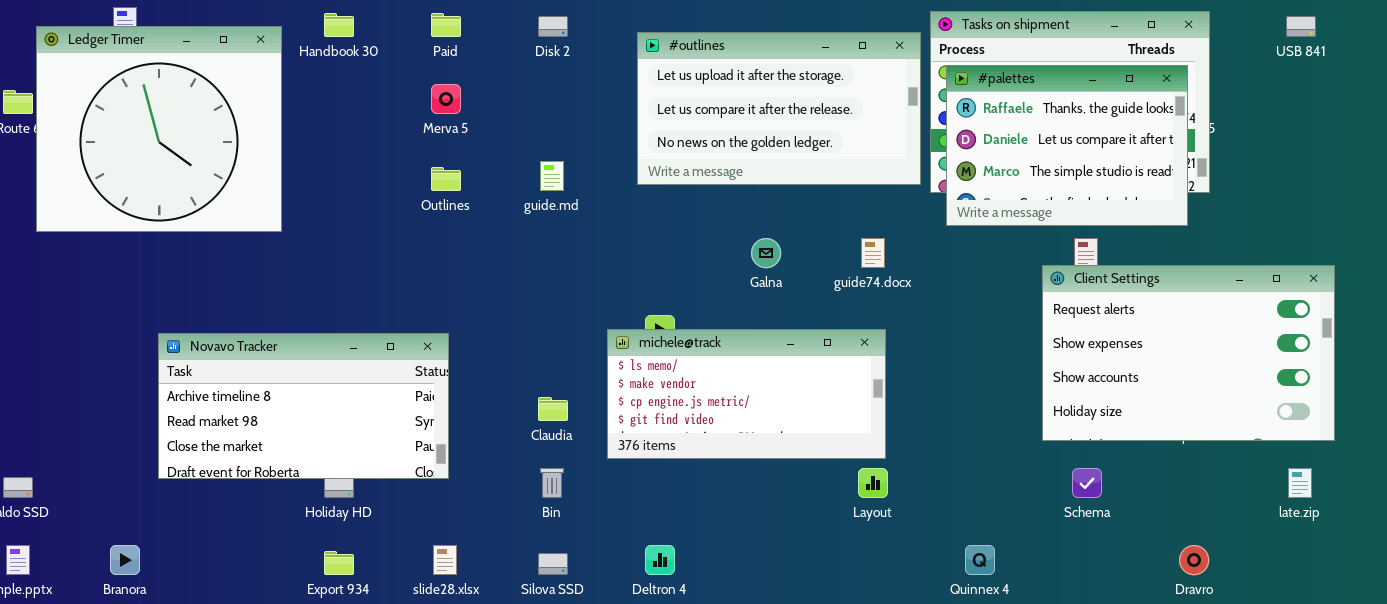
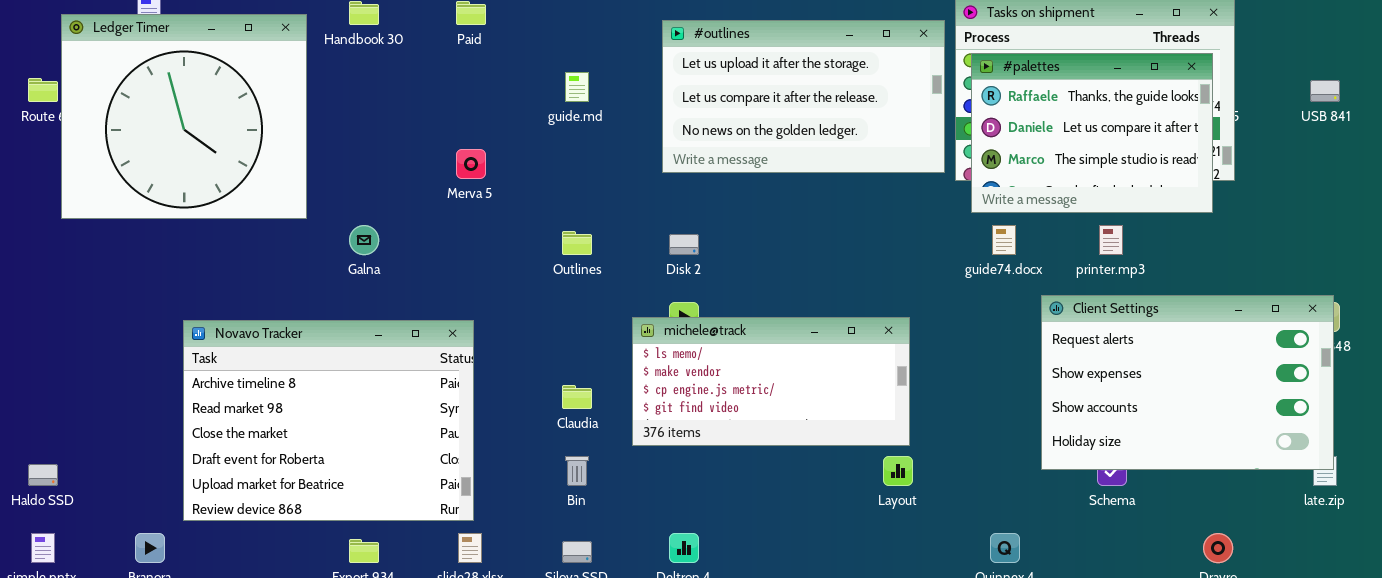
Disk 2: [538,16,568,37] -> [669,234,699,255], moved
USB 841: [1286,16,1316,37] -> [1310,80,1340,102], moved
Merva 5: [431,84,461,114] -> [456,149,486,179], moved
guide.md: [540,161,564,191] -> [565,72,589,102], moved
Outlines: [431,167,461,191] -> [562,231,592,255], moved
Galna: [751,238,781,268] -> [349,225,379,255], moved
guide74.docx: [861,238,885,268] -> [992,225,1016,255], moved
Client Settings: [1042,265,1335,441] -> [1041,295,1334,470], moved
Novavo Tracker: [158,333,449,479] -> [183,320,474,521], resized

